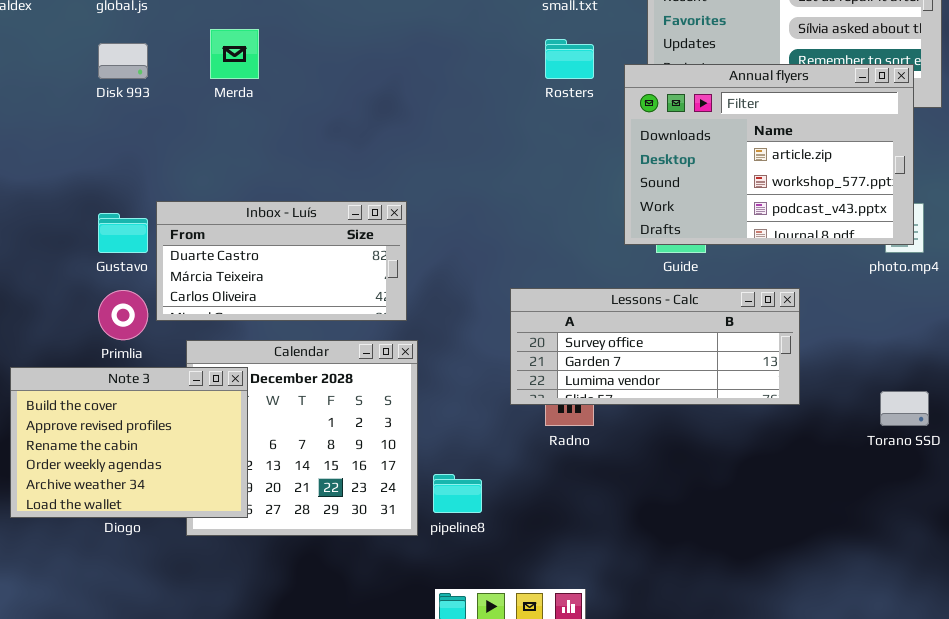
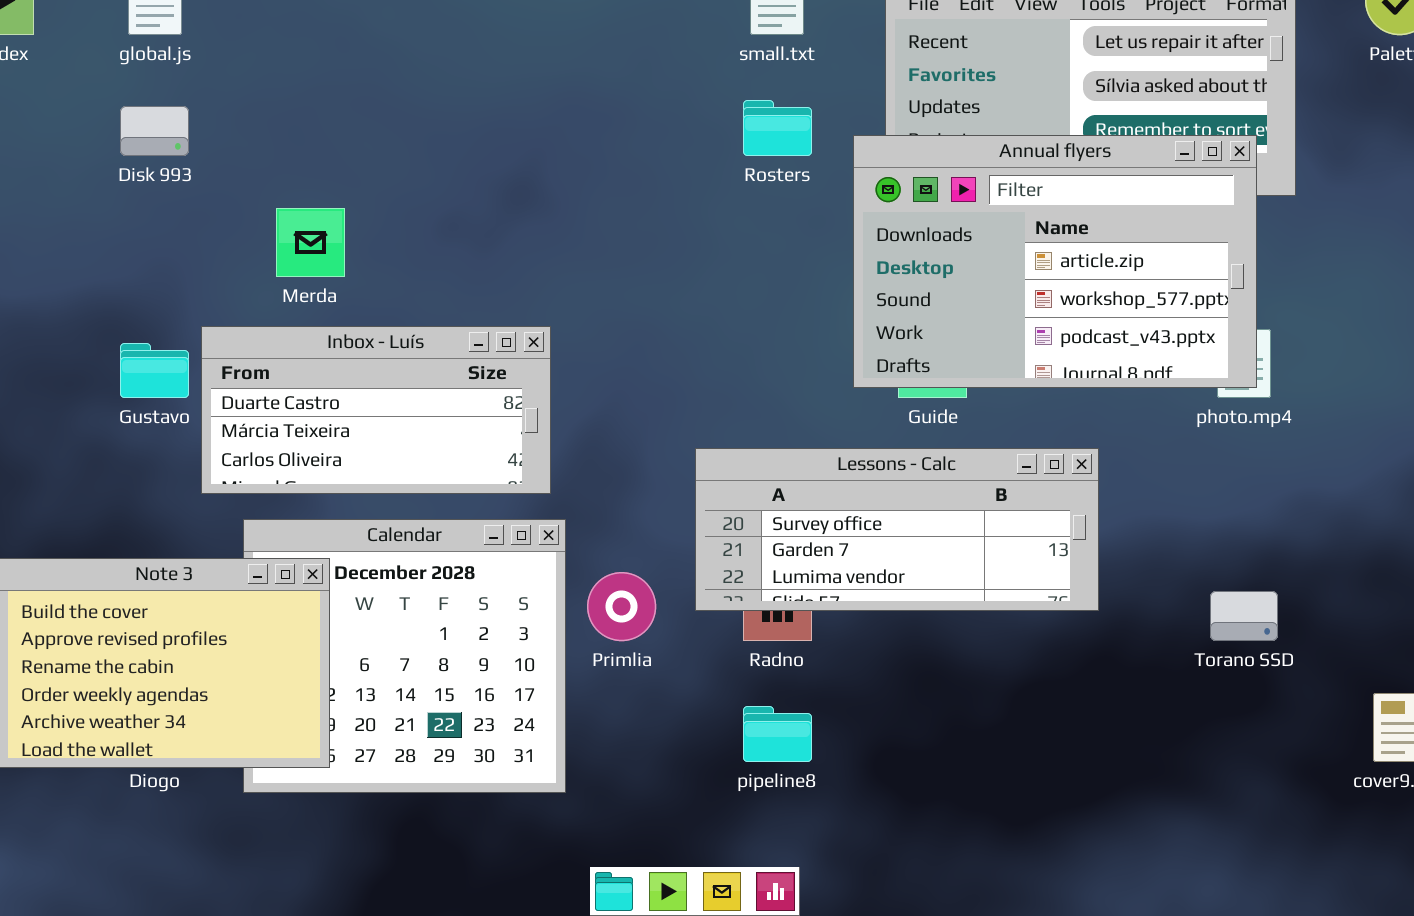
Merda: [210,29,259,79] -> [276,208,345,277], moved
Primlia: [98,290,148,340] -> [587,572,656,641], moved
pipeline8: [433,474,482,513] -> [743,706,812,762], moved

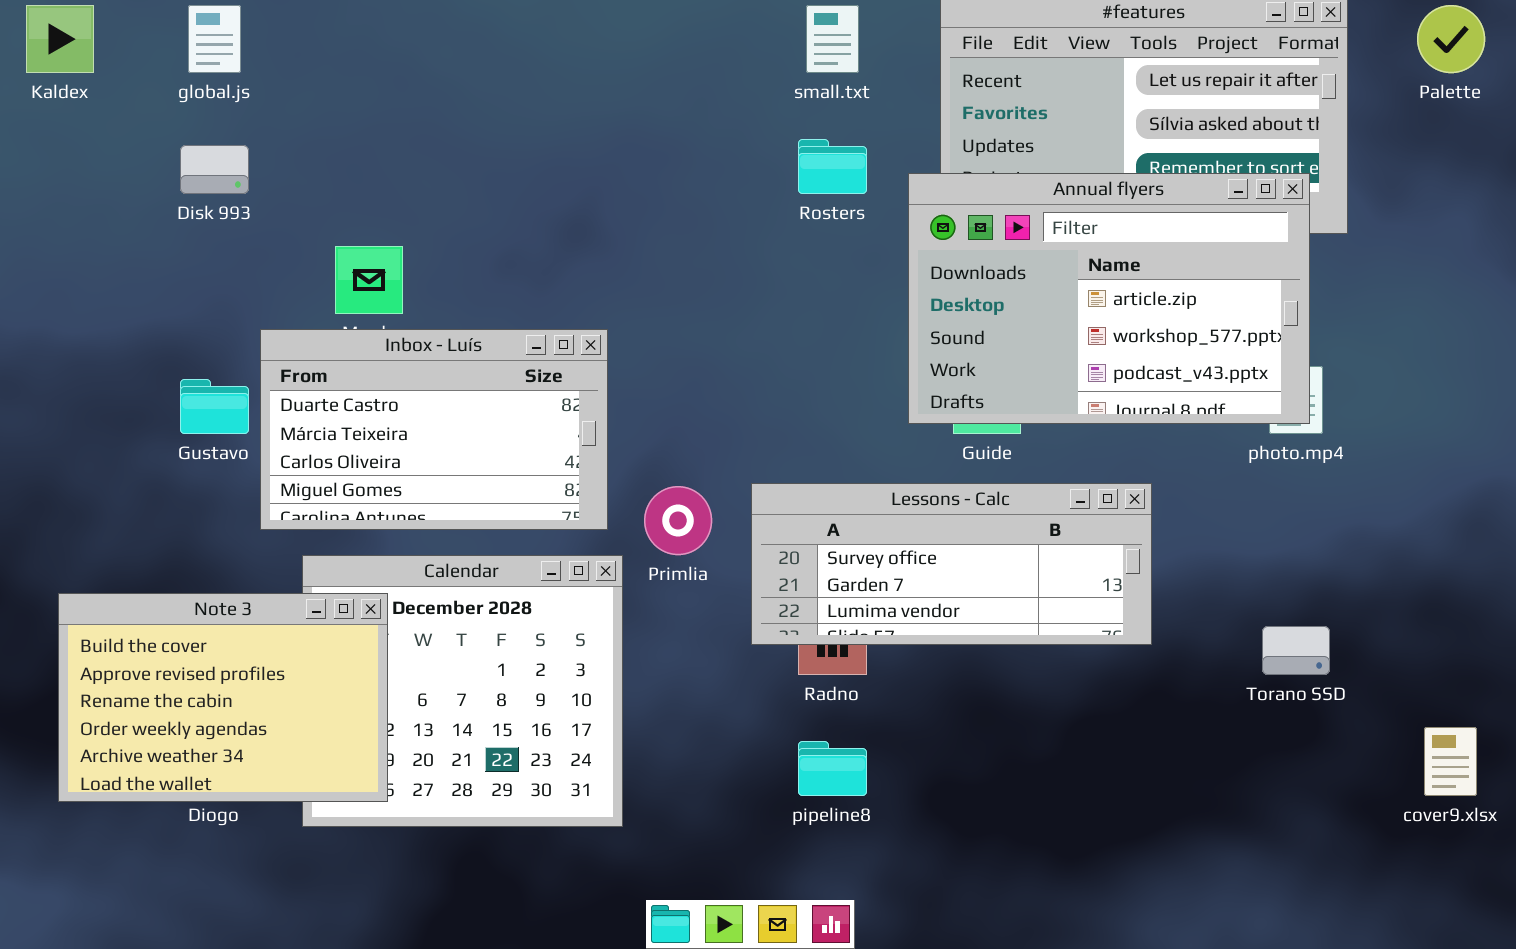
Inbox - Luís: [201,326,551,494] -> [260,329,608,530], resized
Primlia: [587,572,656,641] -> [644,486,712,555], moved

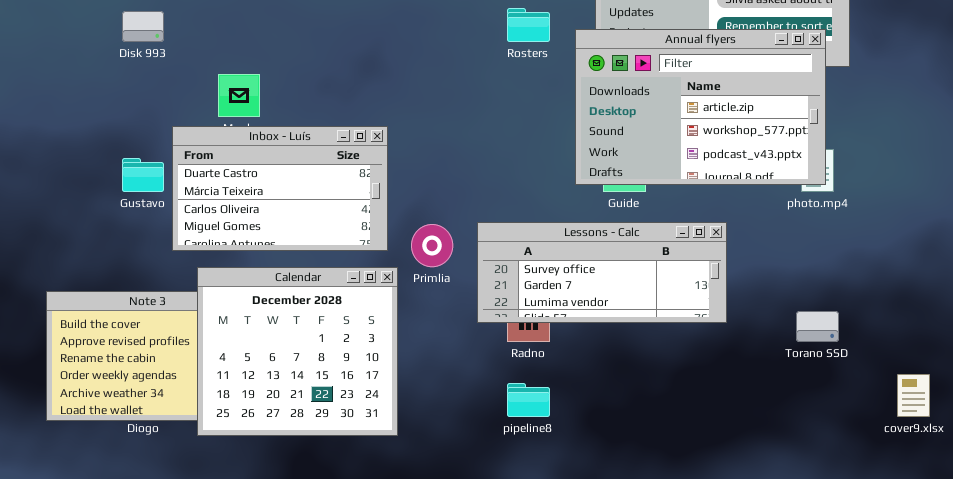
Calendar: [302,555,623,827] -> [197,267,398,436], raised

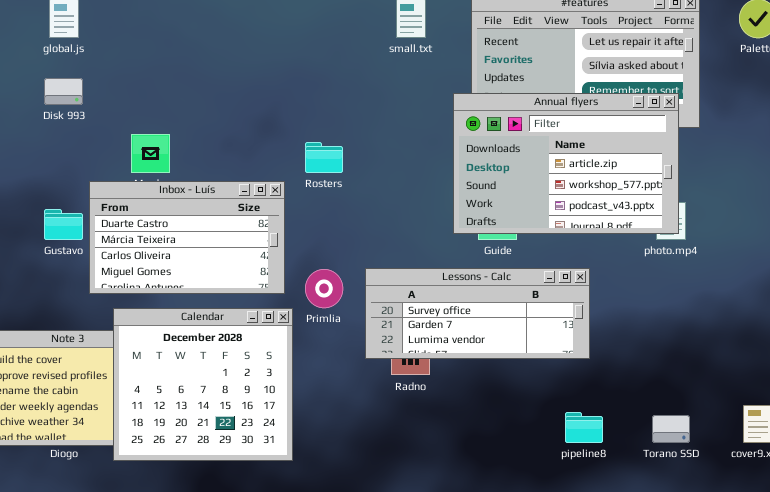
Rosters: [507,8,550,42] -> [305,142,343,173], moved
Torano SSD: [796,311,839,342] -> [652,415,690,443], moved
pipeline8: [507,383,550,417] -> [565,412,603,443], moved

